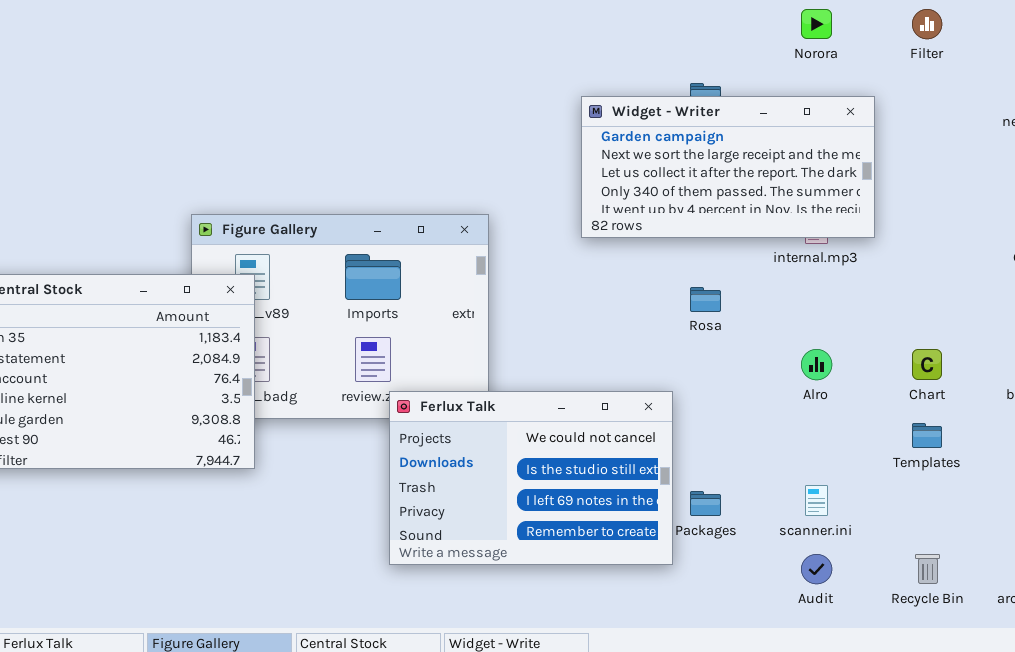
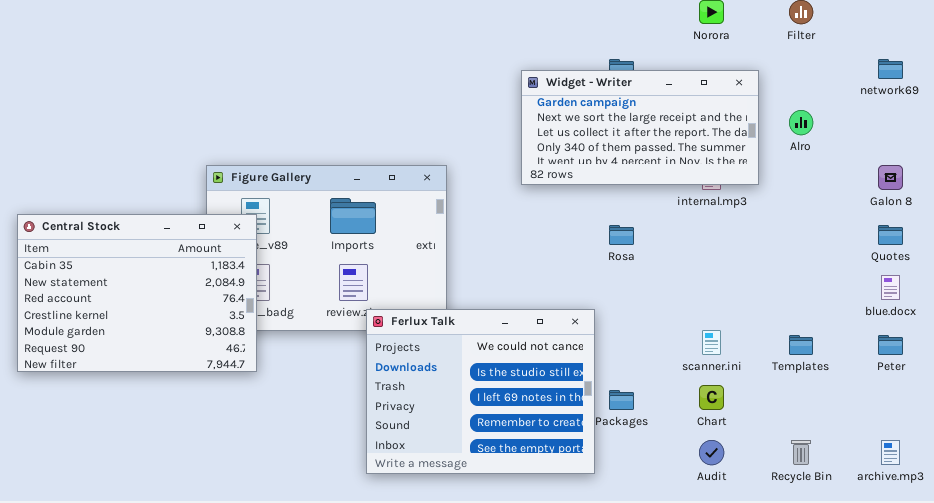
Alro: [801,349,832,380] -> [789,110,813,135], moved
Chart: [912,349,942,380] -> [699,385,724,410], moved
Ferlux Talk: [389,391,673,565] -> [366,309,595,474], resized
scanner.ini: [805,485,828,516] -> [702,330,721,355], moved

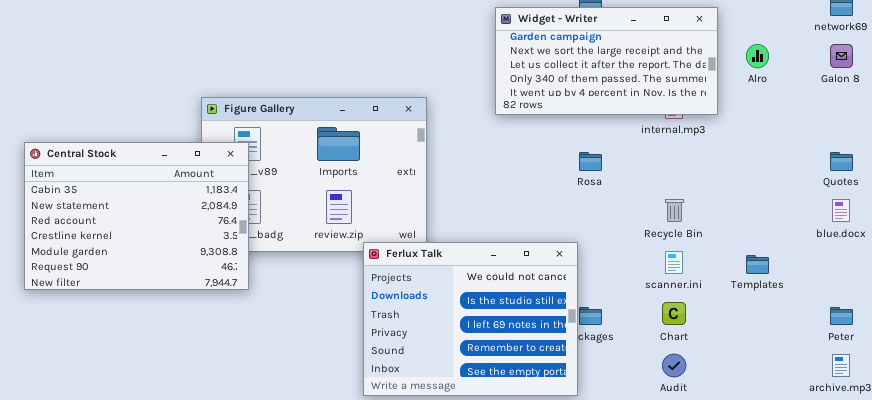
Galon 8: [878,165,903,190] -> [830,44,853,68], moved
Ferlux Talk: [366,309,595,474] -> [363,242,578,396], moved
Peter: [878,335,903,355] -> [830,307,853,325], moved
Recycle Bin: [791,440,811,465] -> [665,199,684,222], moved

